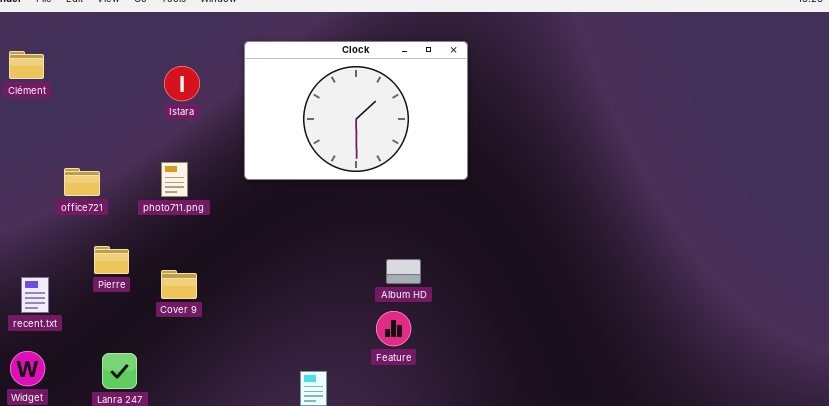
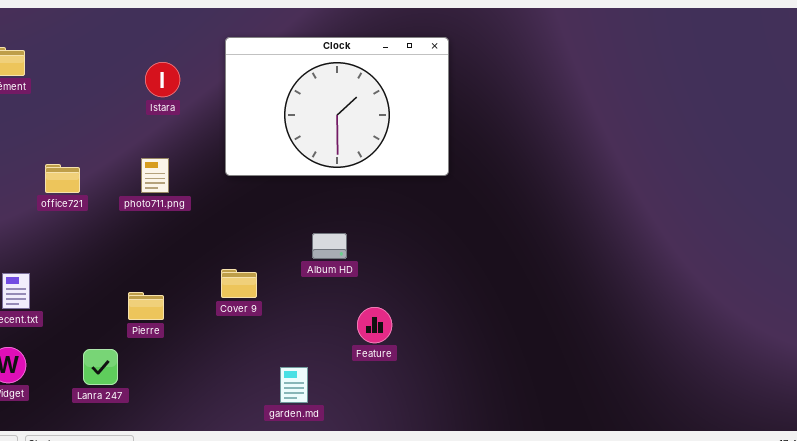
Pierre: [94,246,129,274] -> [128,292,164,320], moved
Album HD: [386,259,421,284] -> [312,233,347,259], moved
Cover 9: [161,270,197,299] -> [221,269,257,298], moved

